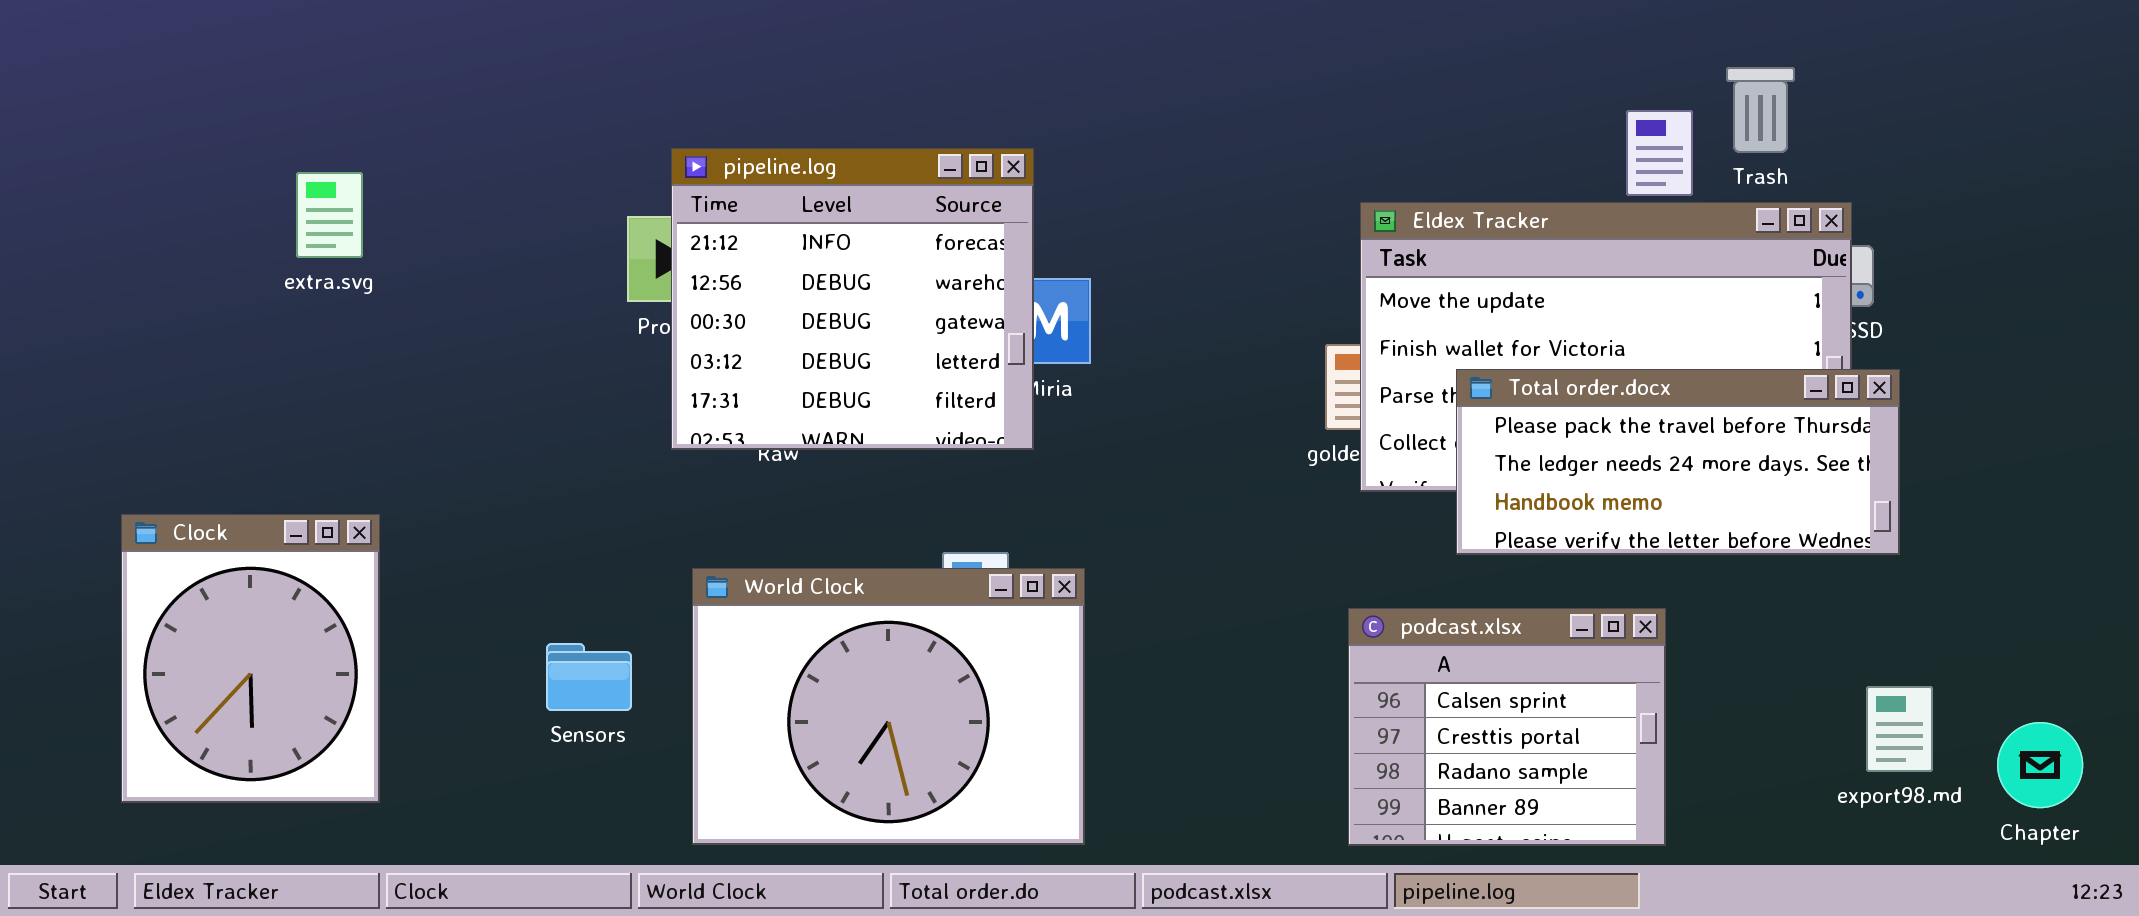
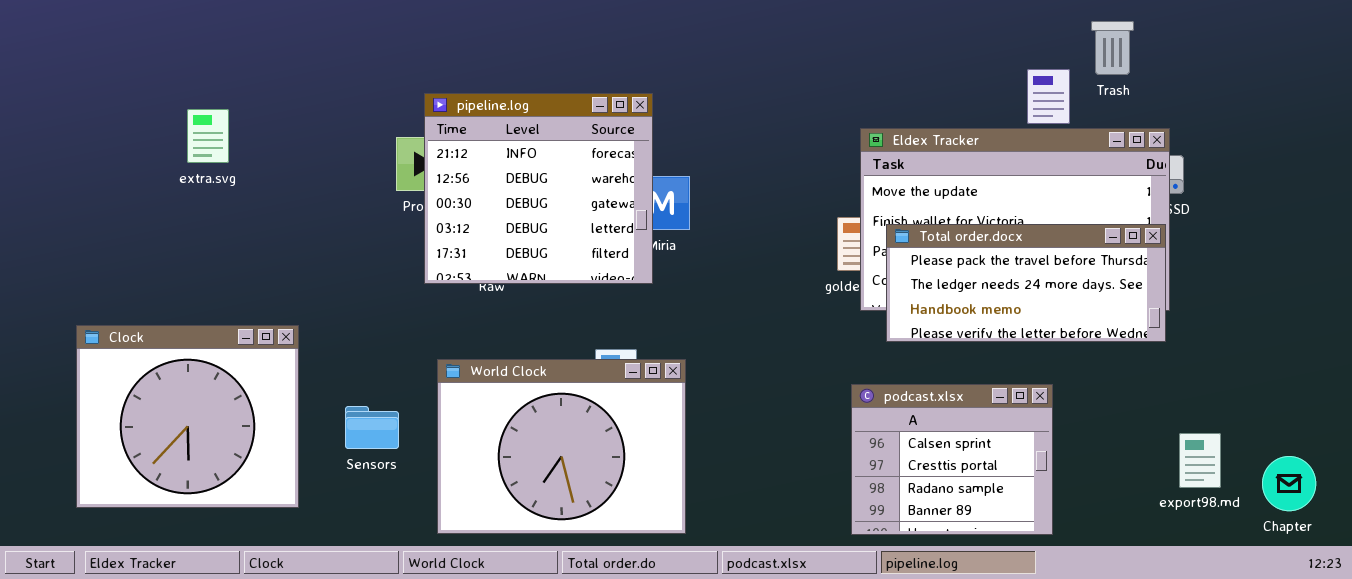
Trash: [1726,67,1795,153] -> [1091,21,1134,75], moved
Total order.docx: [1456,369,1900,555] -> [886,224,1166,342], moved
Clock: [121,514,380,803] -> [76,325,299,508], resized

